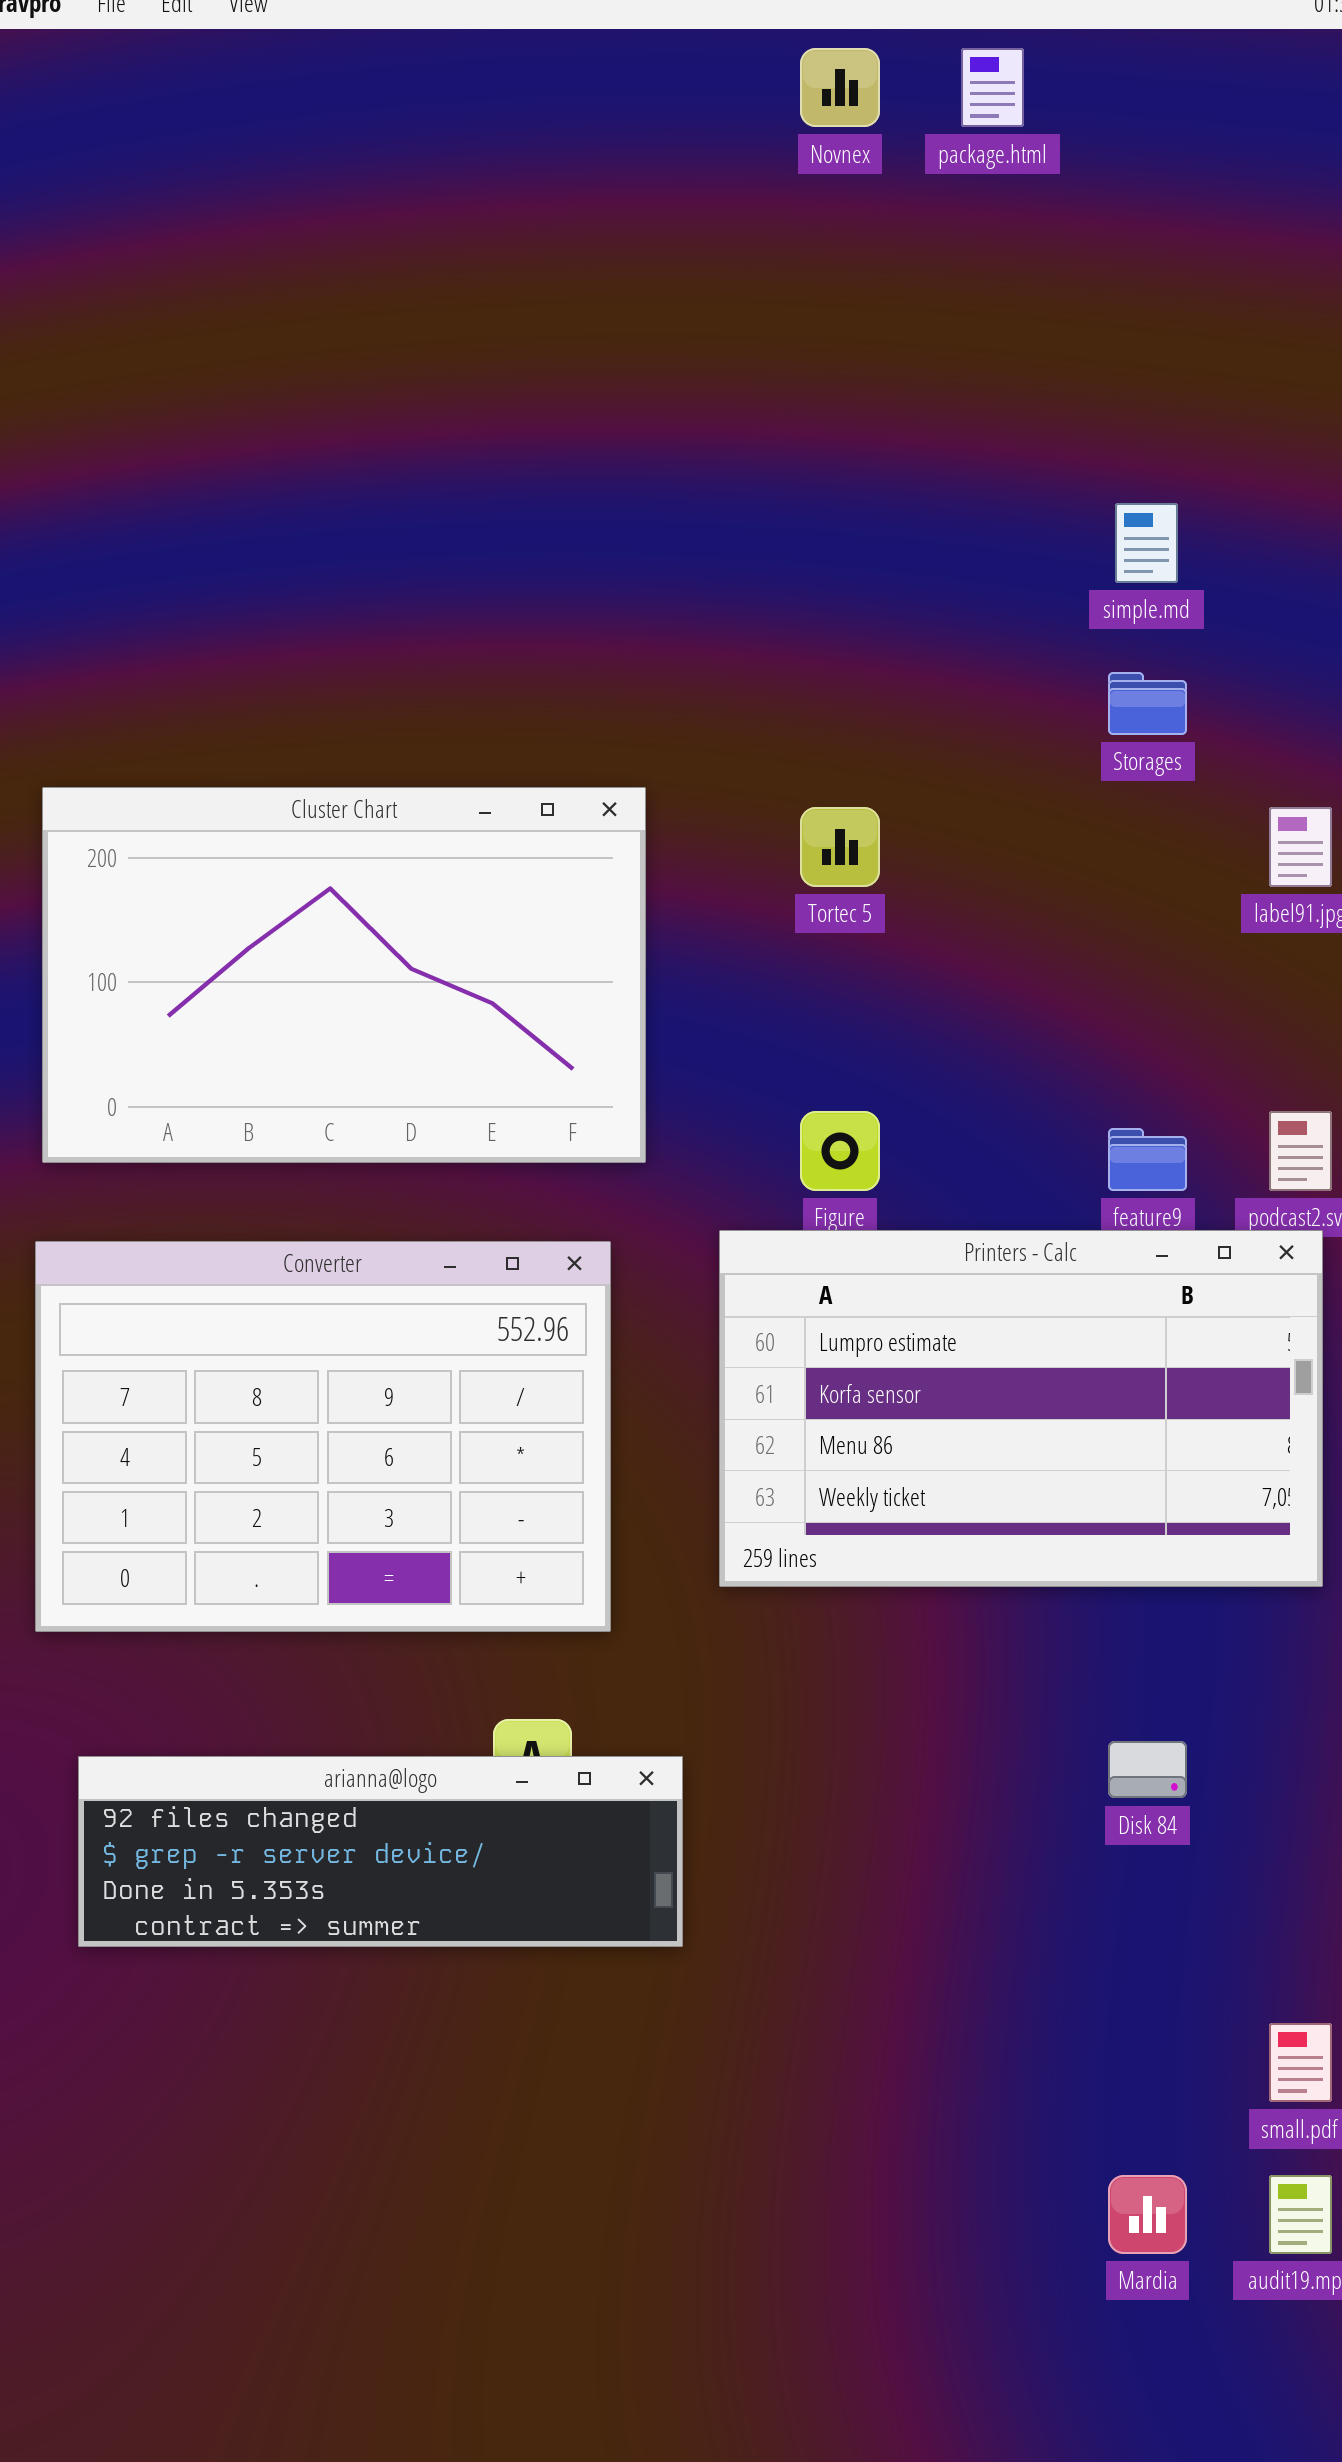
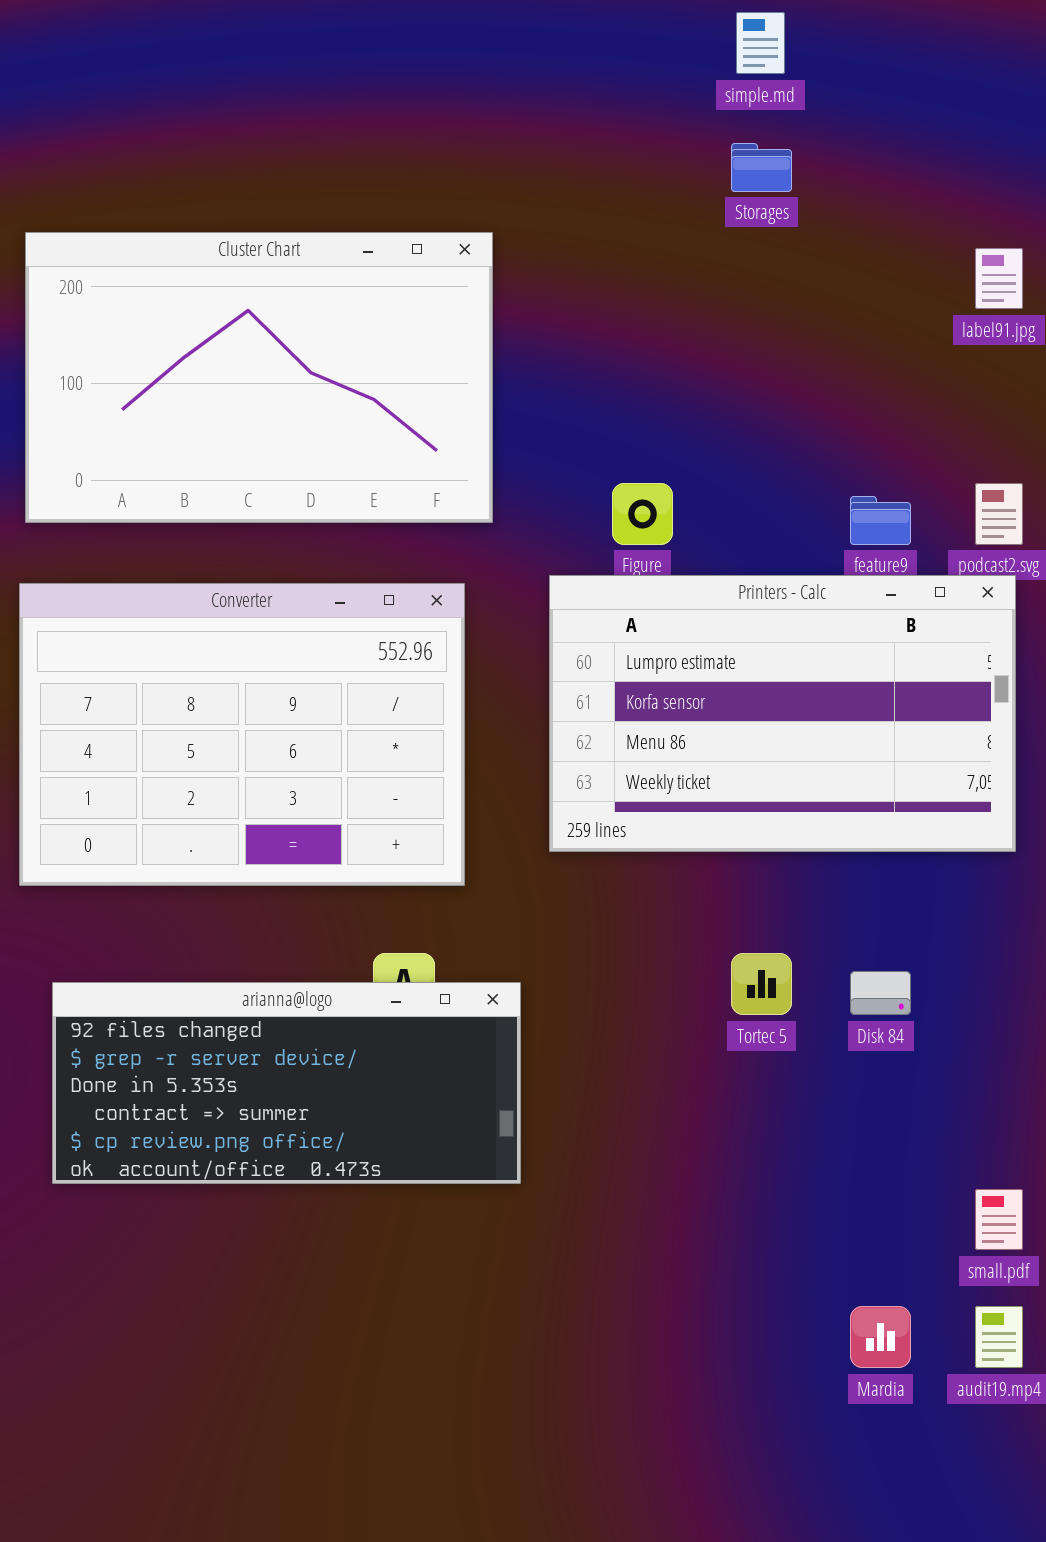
simple.md: [1115,503,1178,583] -> [736,12,785,74], moved
Storages: [1108,672,1187,735] -> [731,143,792,192], moved
Tortec 5: [800,807,880,887] -> [731,953,792,1015], moved
arianna@logo: [78,1756,683,1947] -> [52,982,521,1184], resized

